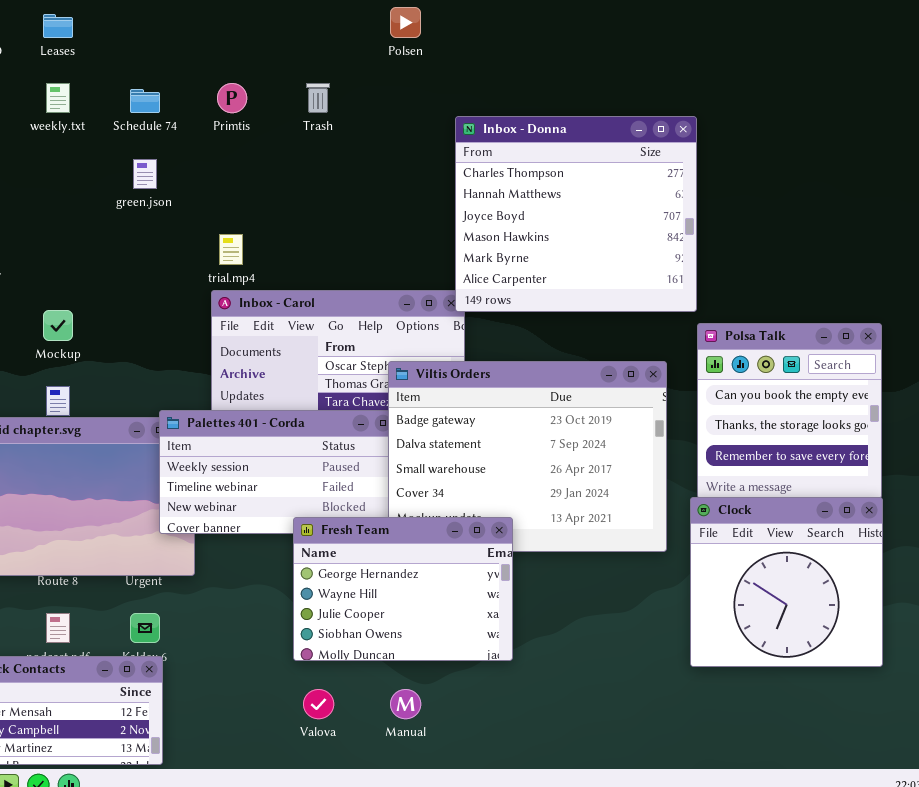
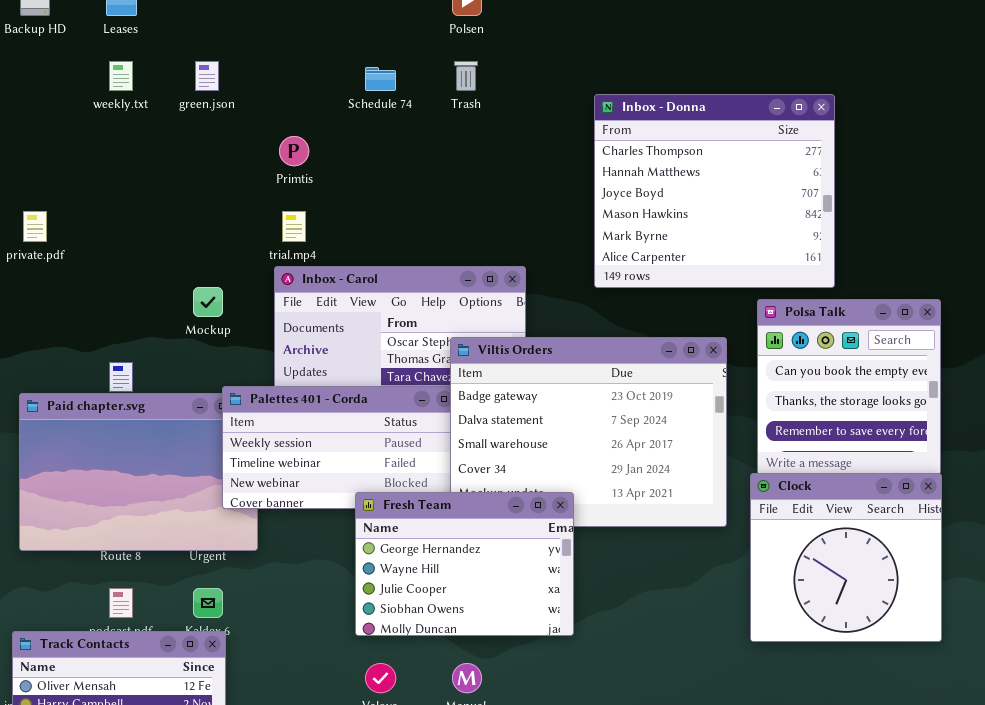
Primtis: [217,83,247,113] -> [279,136,309,166], moved
Trash: [306,83,330,113] -> [454,61,478,91], moved
Schedule 74: [130,89,160,113] -> [365,67,396,91], moved
Inbox - Donna: [455,116,697,312] -> [594,94,835,288], moved
green.json: [133,159,157,189] -> [195,61,219,91], moved
Mockup: [43,310,73,341] -> [193,287,223,317], moved

